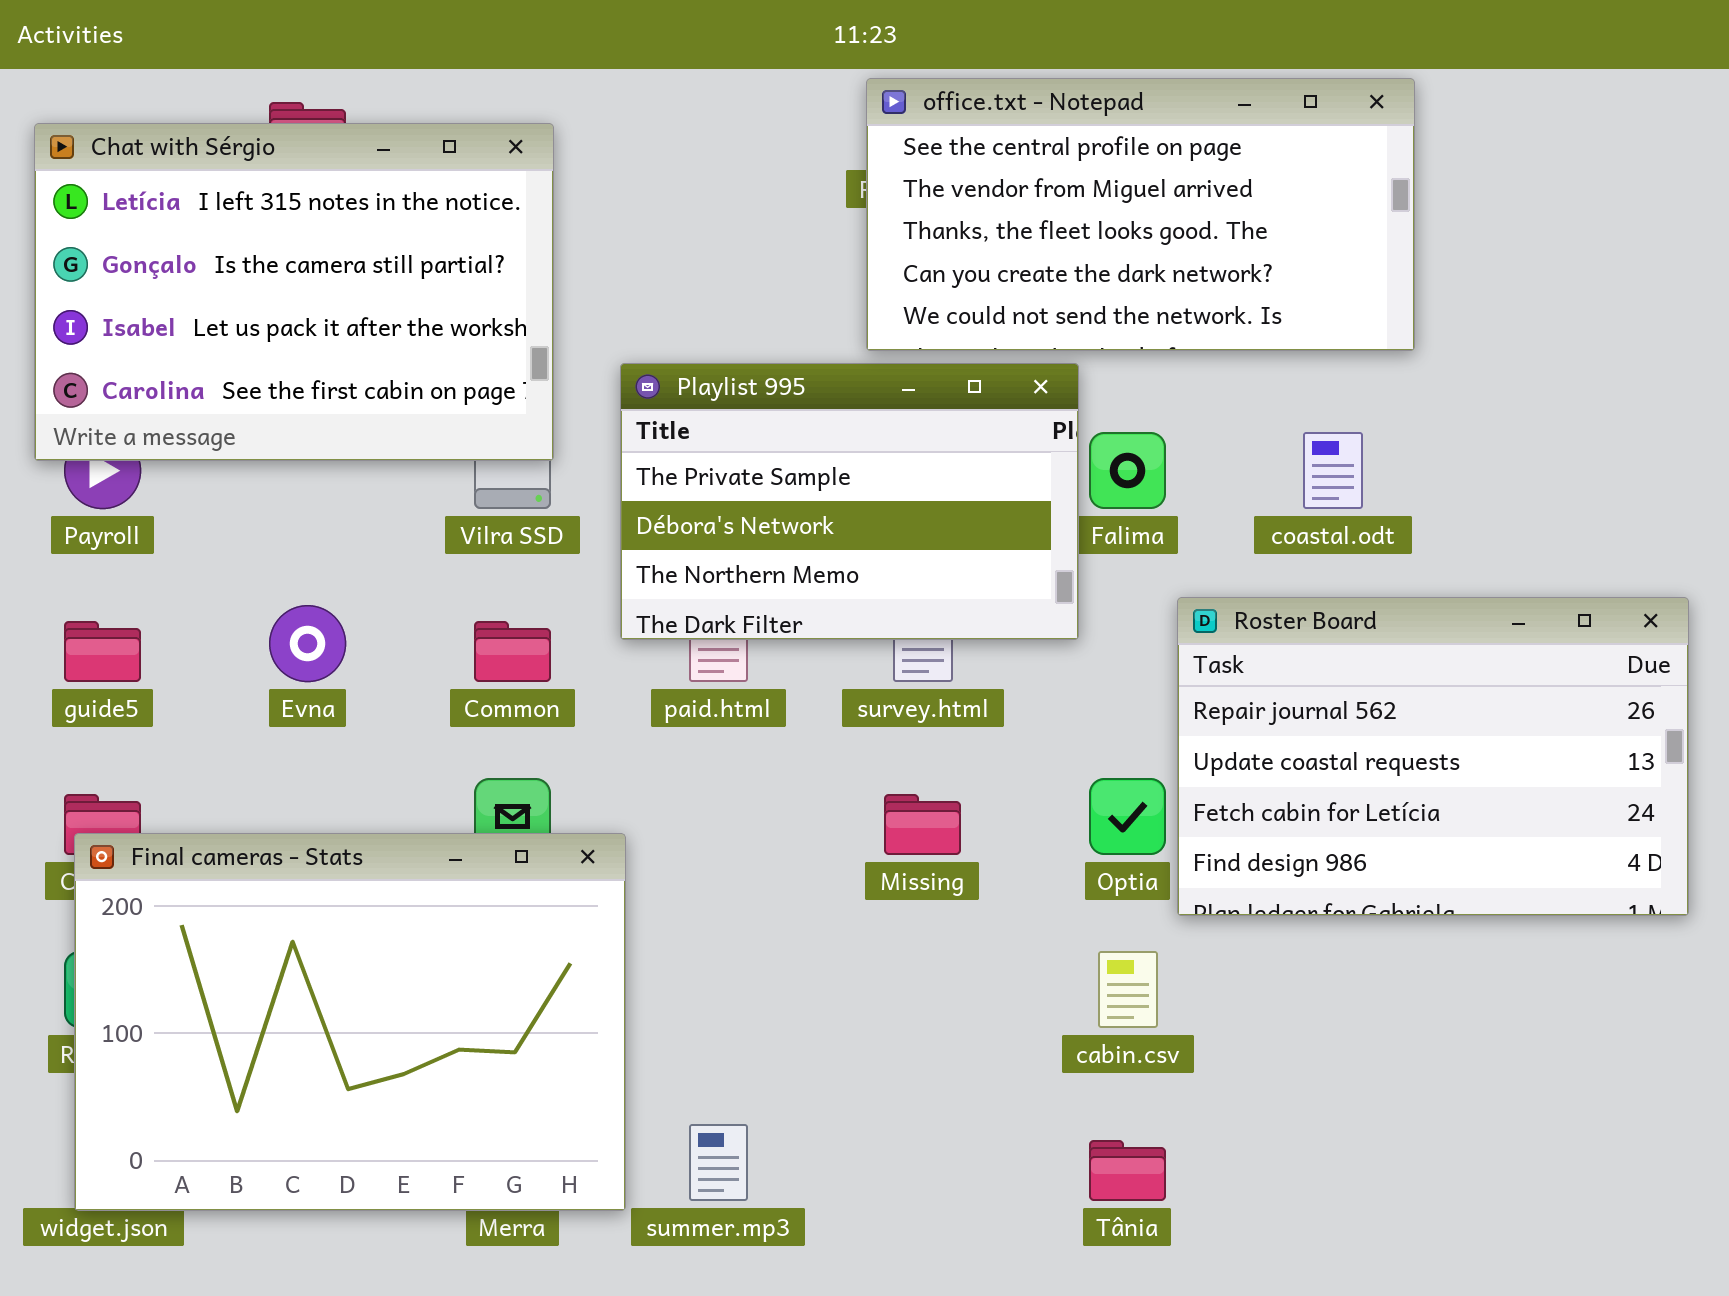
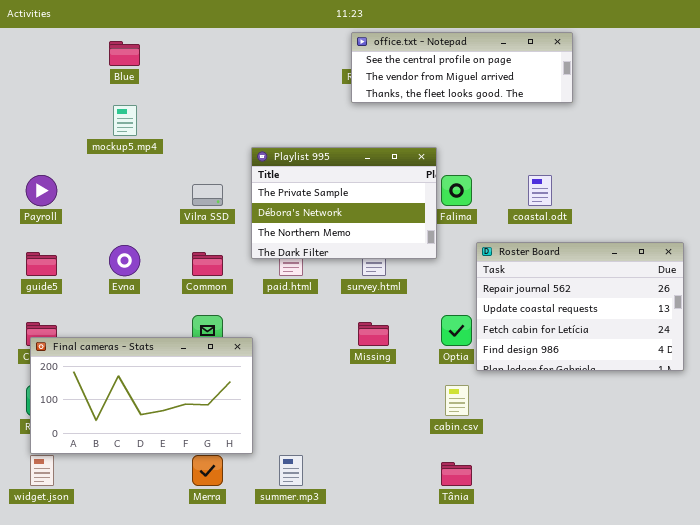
office.txt - Notepad: [866,78,1415,351] -> [351,32,573,103], resized
Chat with Sérgio: [34,123,554,461] -> none, closed
Final cameras - Stats: [74,833,626,1211] -> [30,337,253,454], resized

